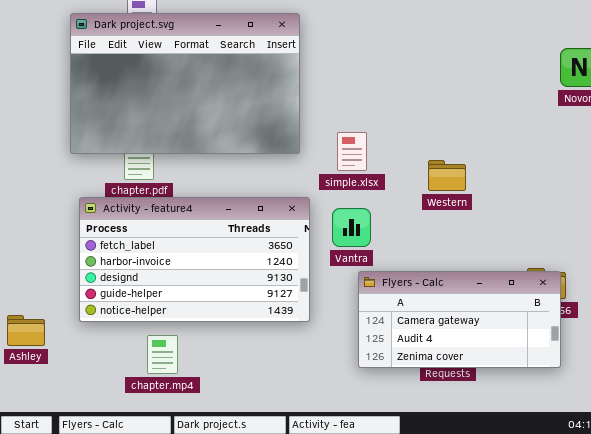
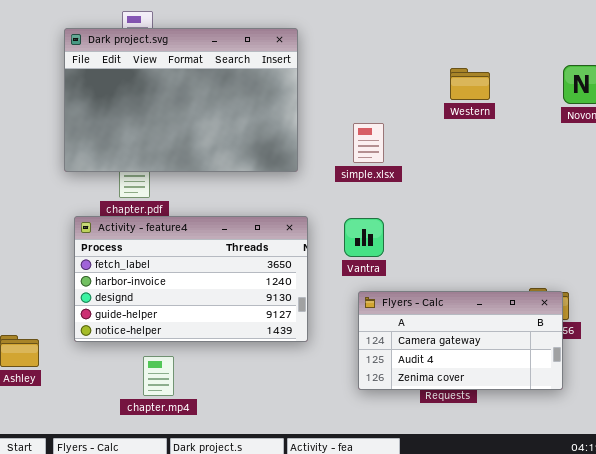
simple.xlsx: [337,132,367,171] -> [353,123,384,163], moved
Western: [428,160,466,191] -> [450,68,490,100], moved
Vantra: [332,208,371,247] -> [344,218,384,257], moved

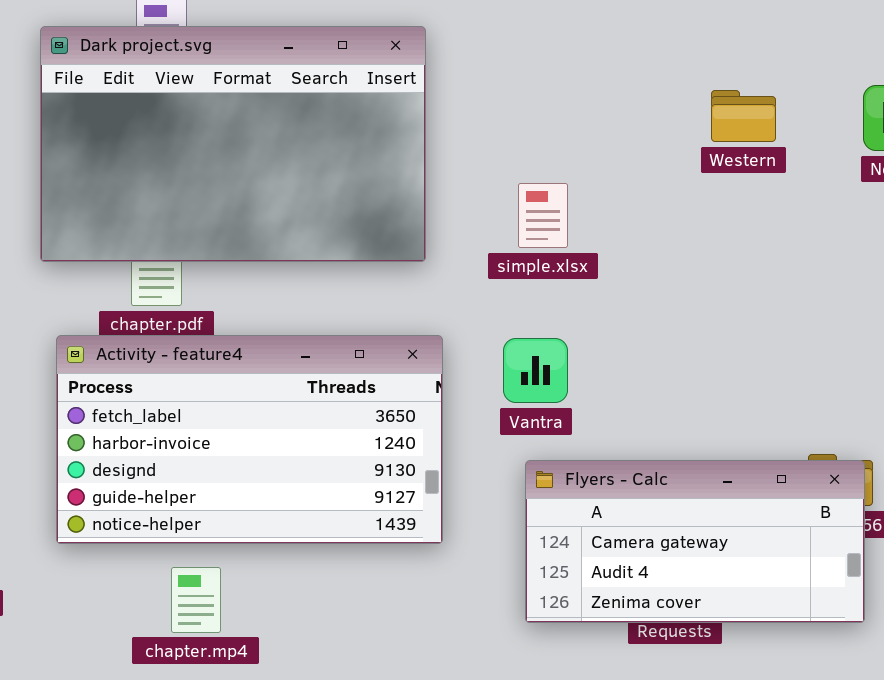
Western: [450,68,490,100] -> [711,90,776,142], moved

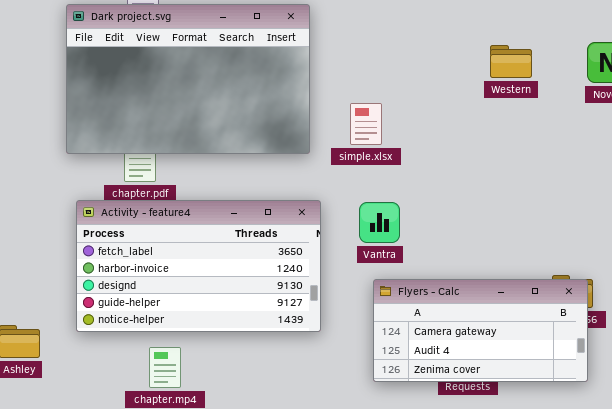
simple.xlsx: [518,183,568,248] -> [350,103,382,145], moved

